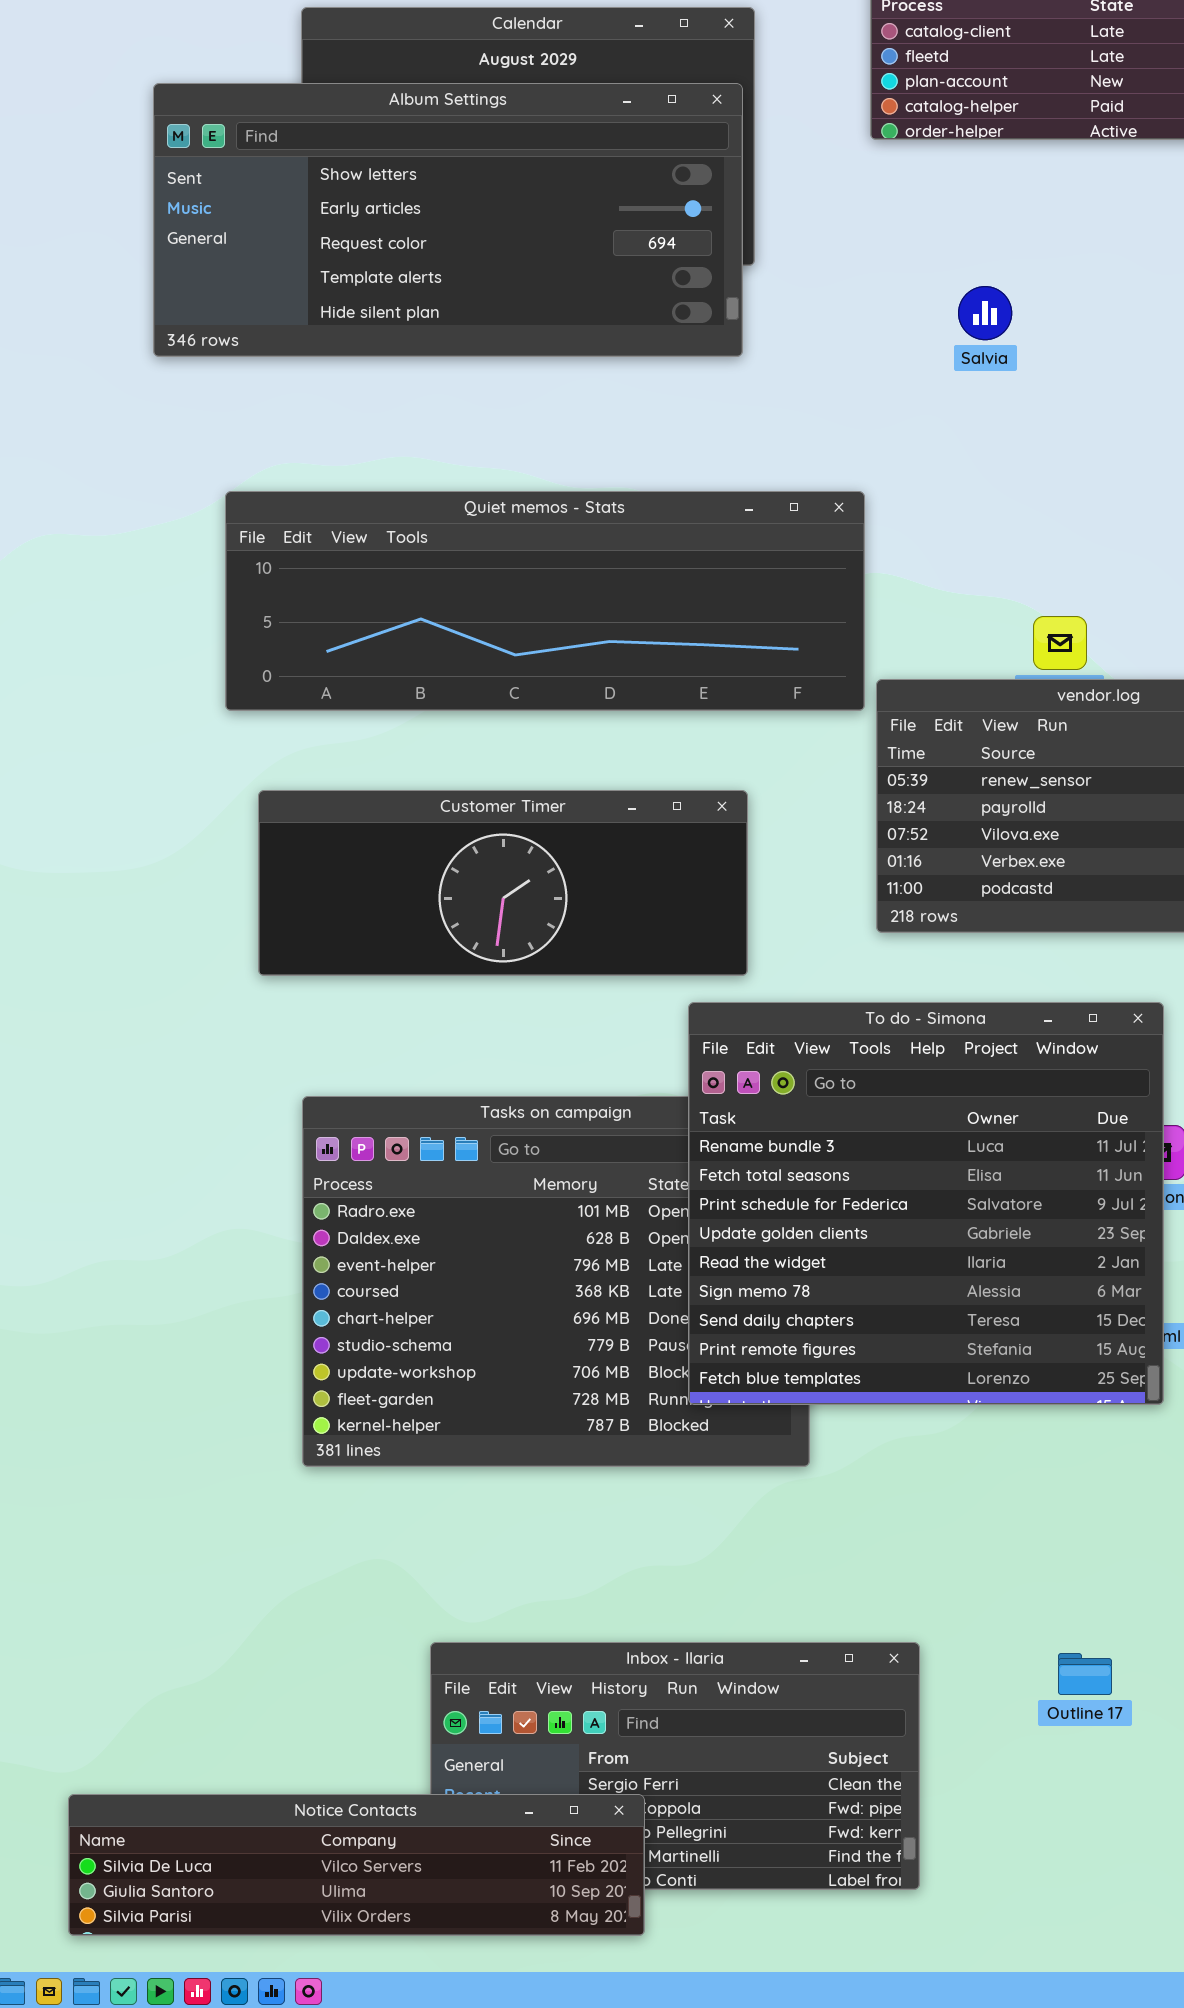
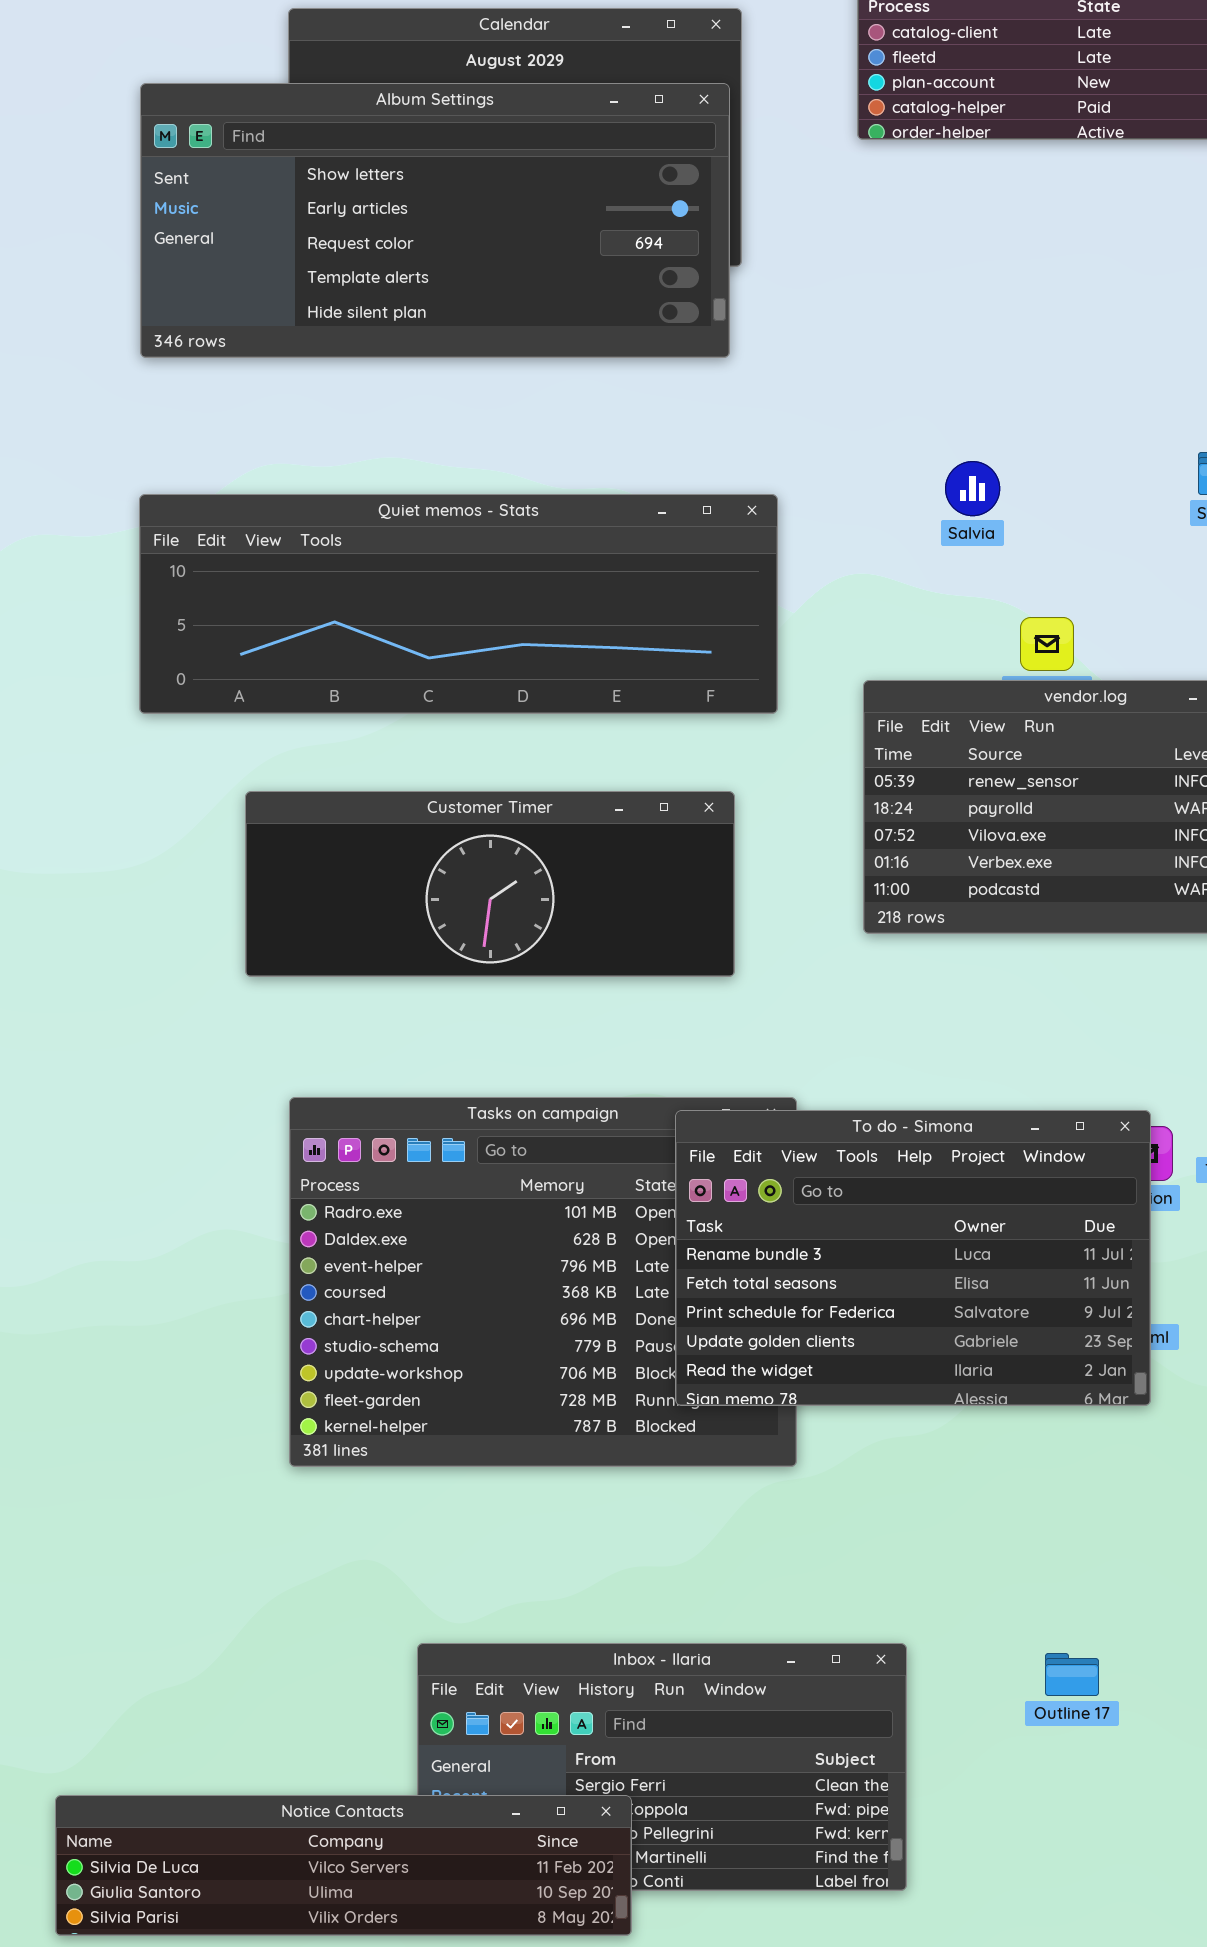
Salvia: [958,286,1012,340] -> [945,461,1000,516], moved
Quiet memos - Stats: [225,491,865,711] -> [139,494,778,714], moved
To do - Simona: [688,1002,1164,1405] -> [675,1110,1151,1406], resized

